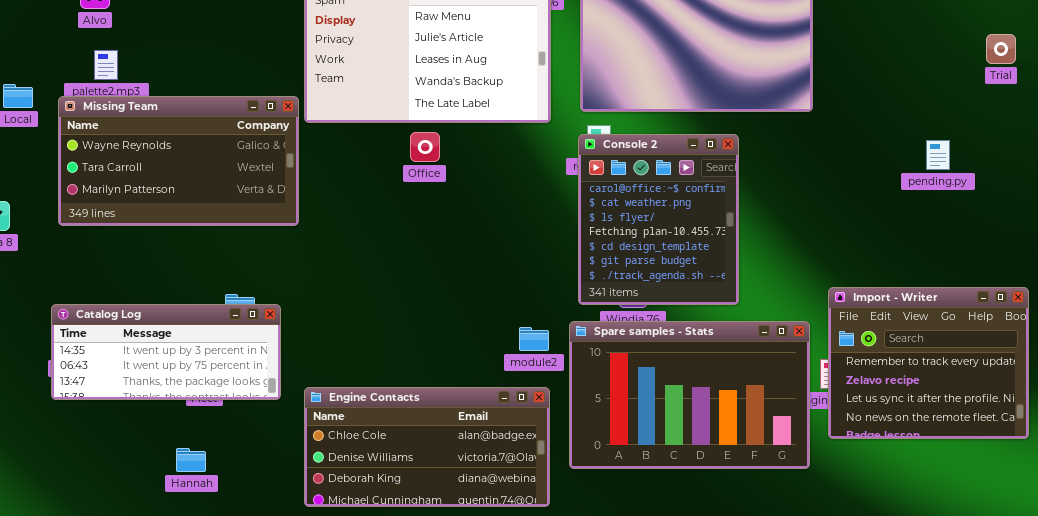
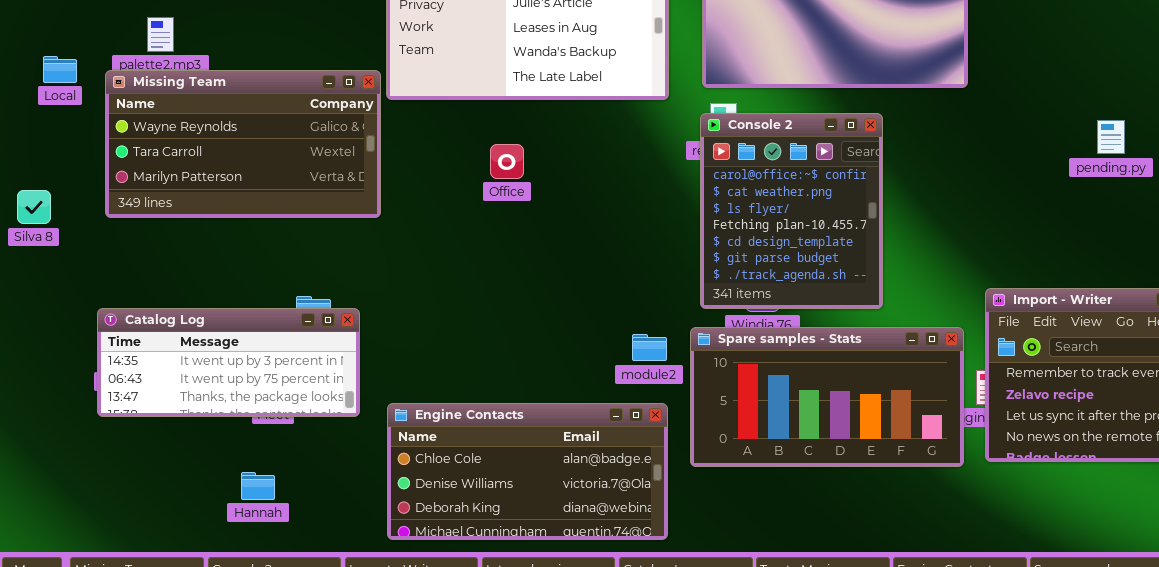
Office: [410,132,440,162] -> [490,144,524,179], moved
Spare samples - Stats: [569,321,810,469] -> [690,327,964,467], resized

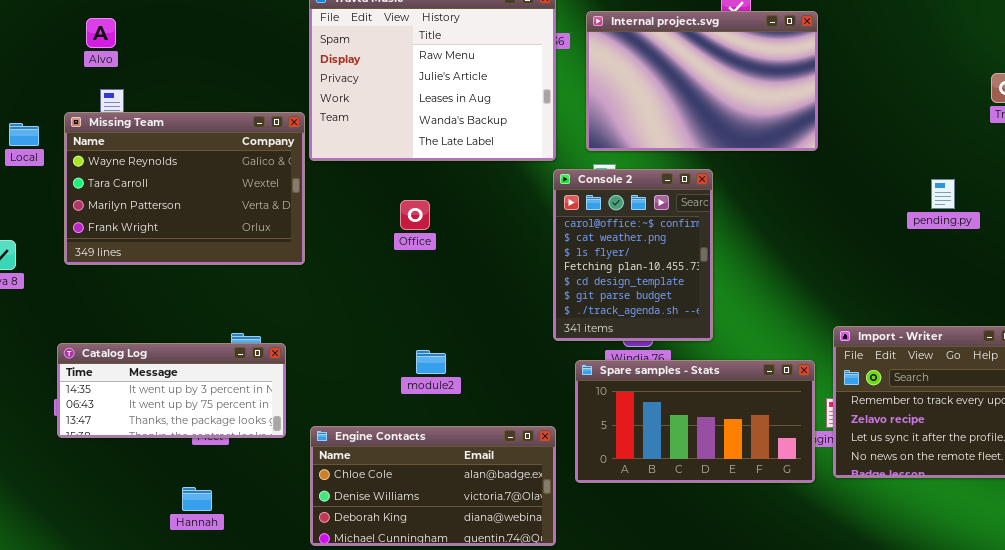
Missing Team: [105,70,381,218] -> [64,112,305,265], resized
Console 2: [700,113,883,309] -> [553,169,713,341], moved
module2: [632,334,667,361] -> [416,350,446,374], moved

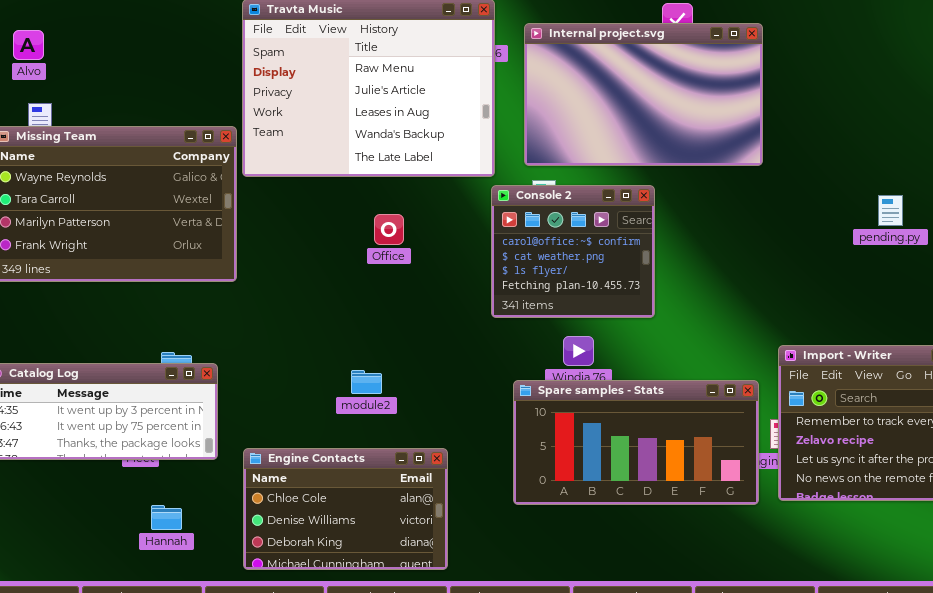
Console 2: [553,169,713,341] -> [491,185,655,318], resized
Office: [400,200,430,230] -> [374,214,404,245], moved
Engine Contacts: [310,426,556,546] -> [243,448,448,570], resized
Hannah: [182,487,212,511] -> [151,505,182,530], moved

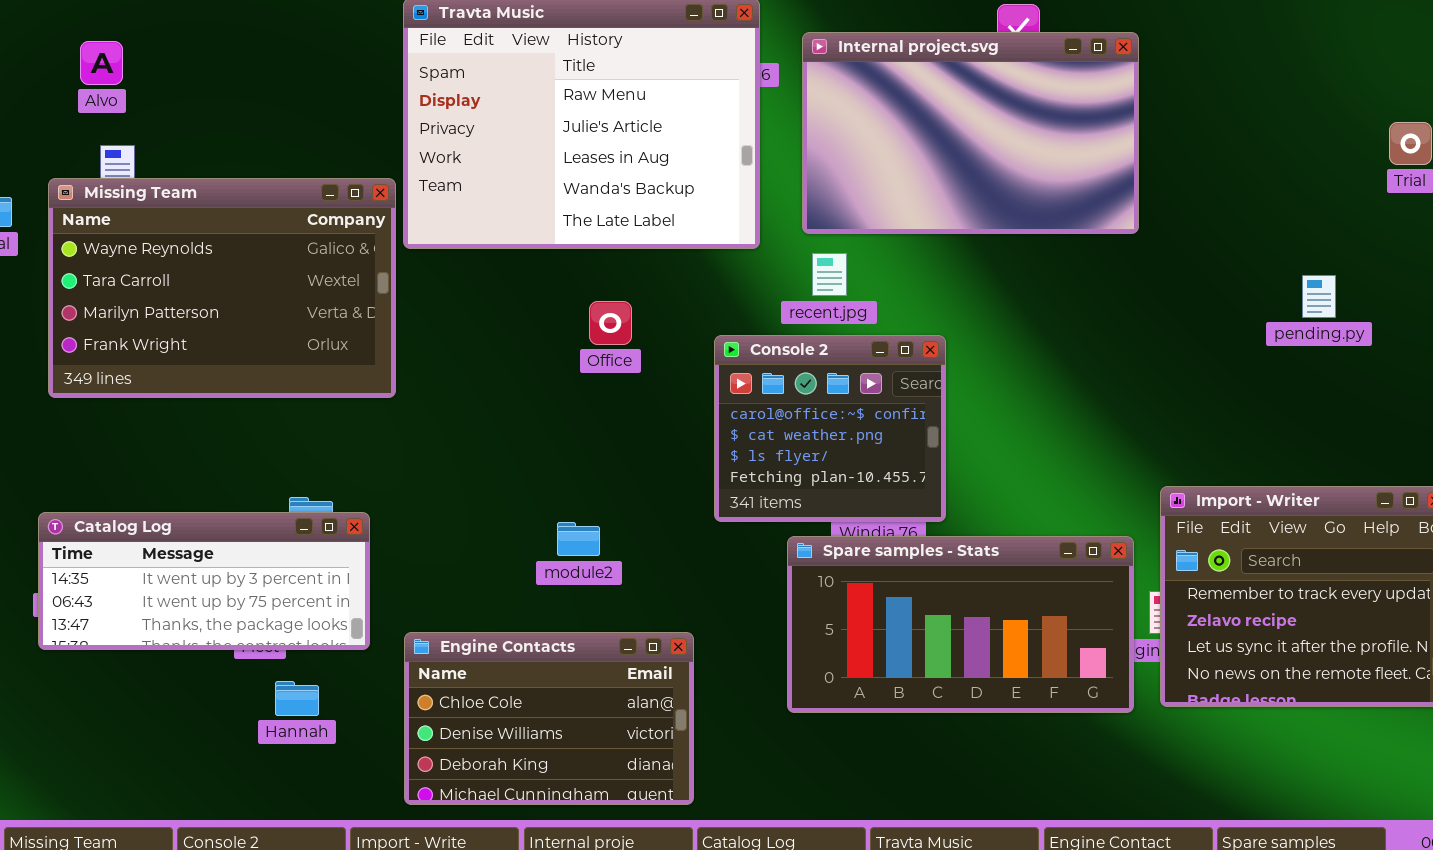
Console 2: [491,185,655,318] -> [714,335,946,522], moved
Hannah: [151,505,182,530] -> [275,681,319,716], moved

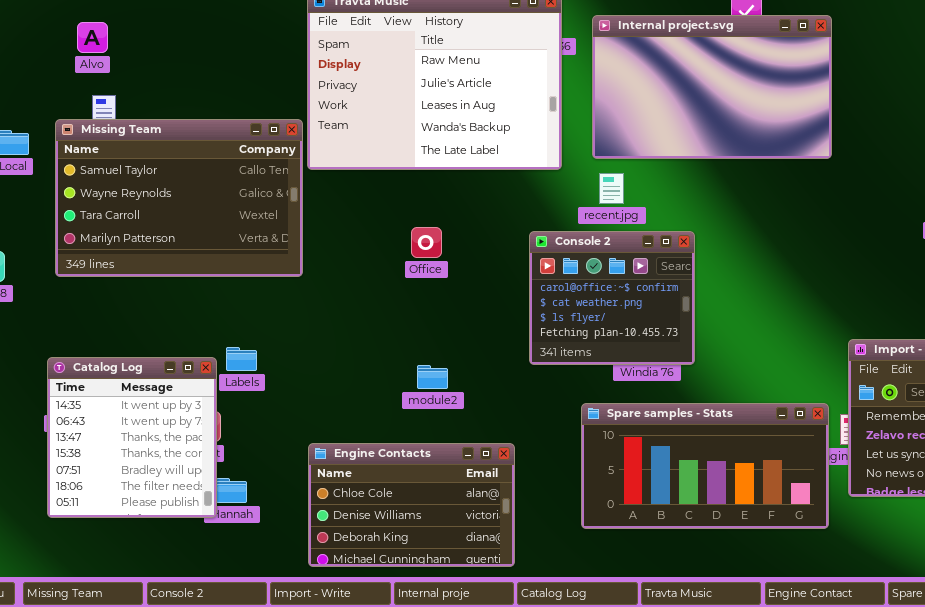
Missing Team: [48,178,396,398] -> [55,119,303,277], scrolled up 1 row
Office: [589,301,632,345] -> [411,227,442,258], moved
Catalog Log: [38,512,370,650] -> [47,357,217,518], resized
Spare samples - Stats: [787,536,1134,713] -> [581,403,829,529], moved

